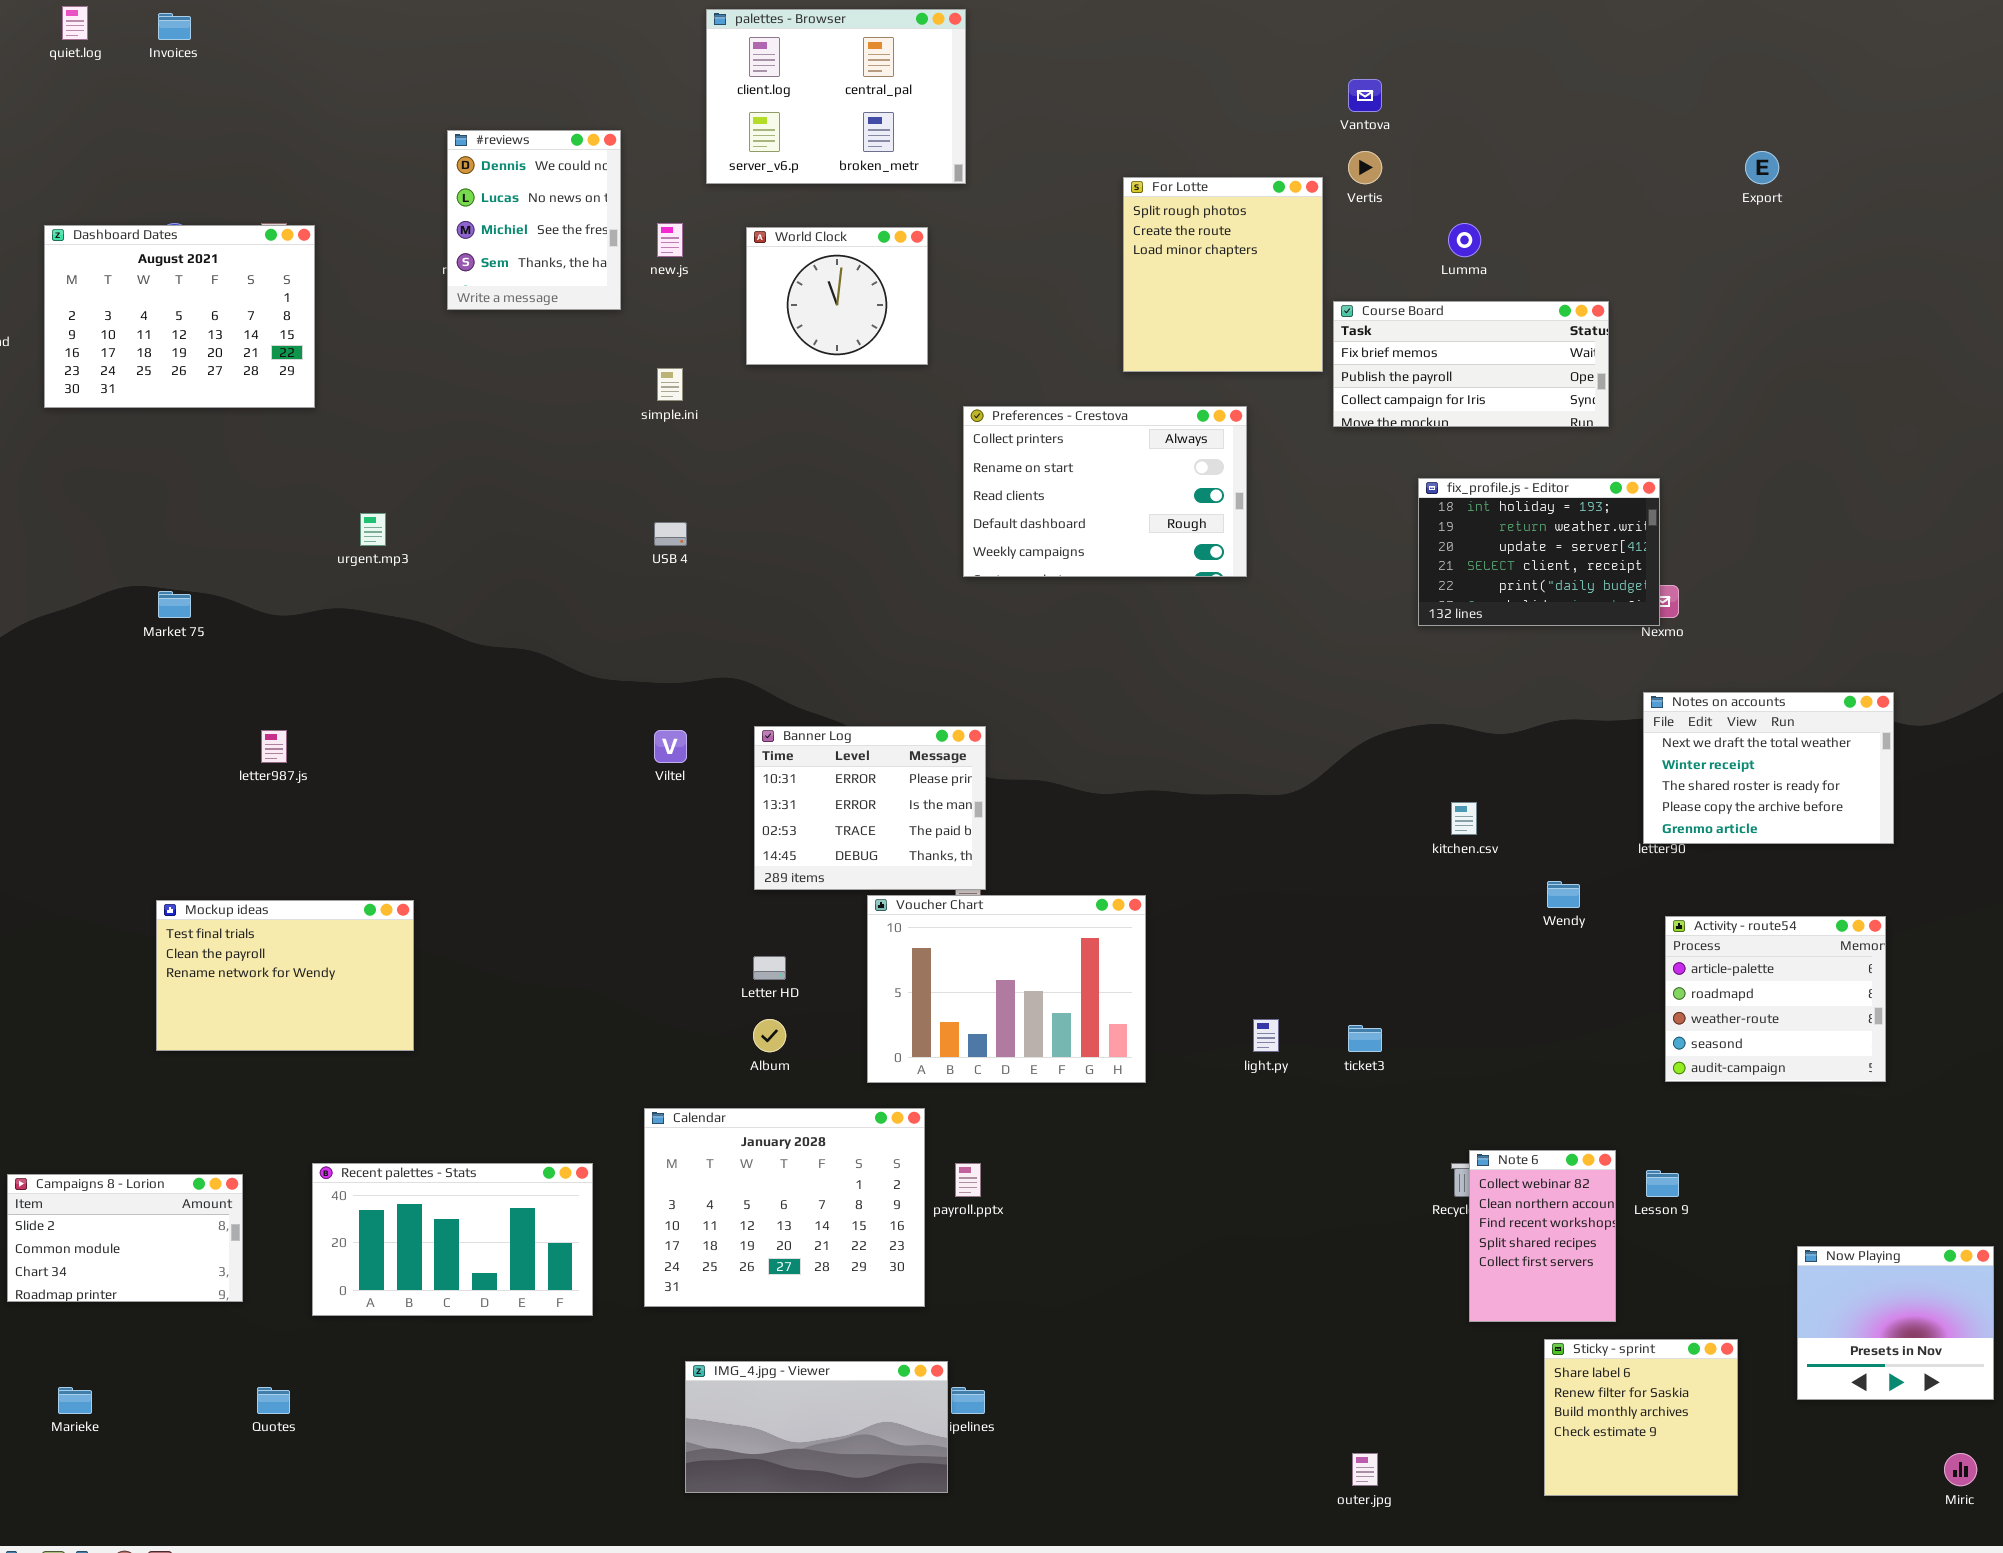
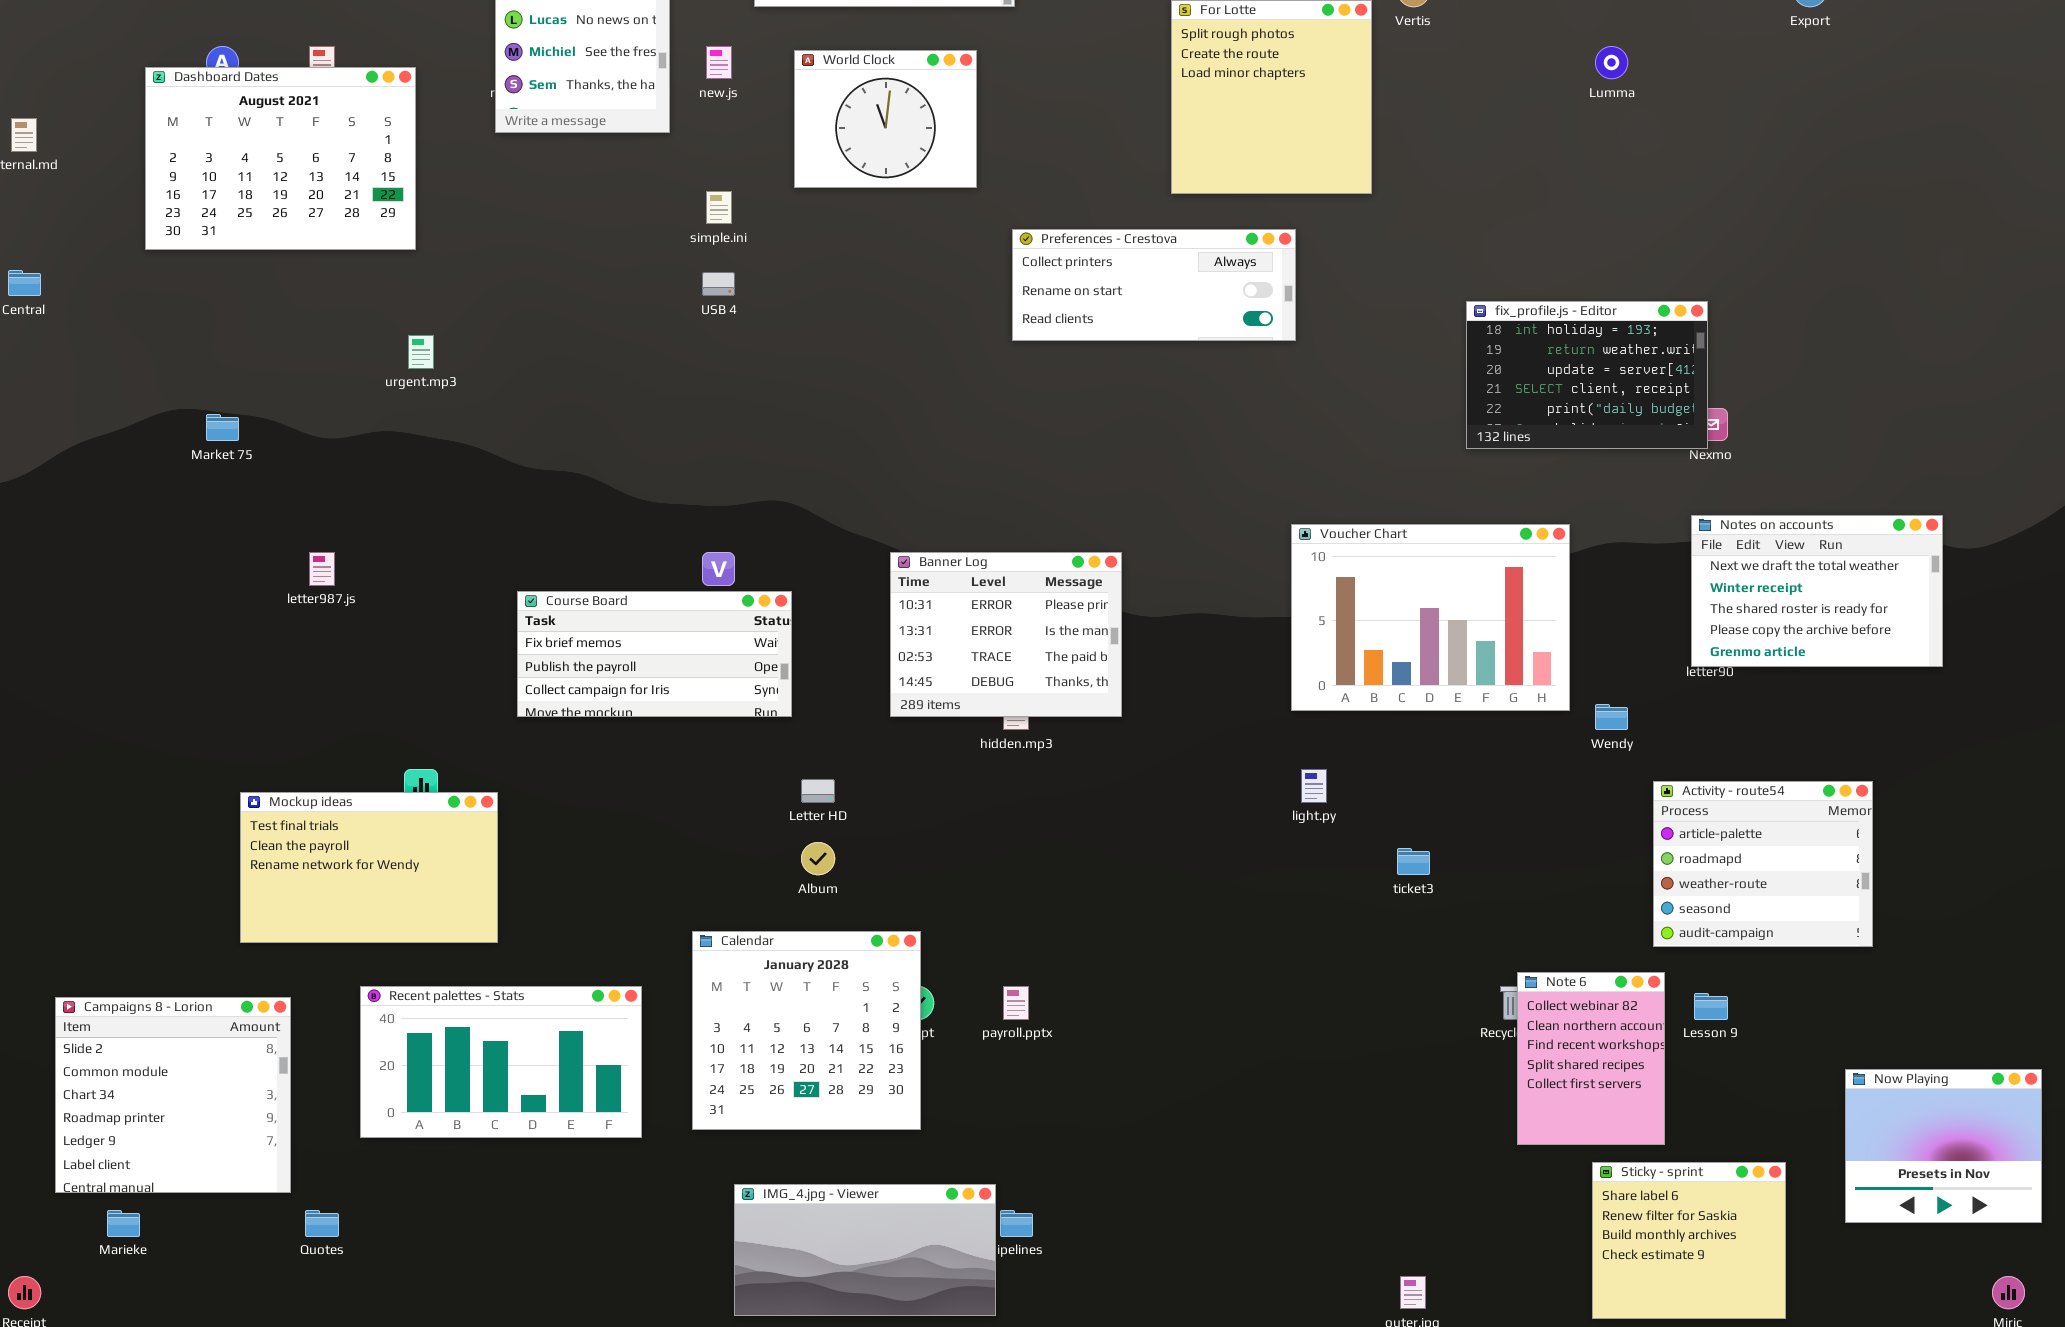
Lumma: [1448,223,1481,257] -> [1595,46,1628,79], moved
Dashboard Dates: [44,225,315,408] -> [145,67,416,250], moved
Course Board: [1333,301,1609,427] -> [517,591,792,717], moved
Preferences - Crestova: [963,406,1247,577] -> [1012,229,1296,341], resized
USB 4: [654,522,687,546] -> [702,272,735,296], moved
Banner Log: [754,726,986,890] -> [890,552,1122,717], moved
Voucher Chart: [867,895,1146,1083] -> [1291,524,1570,711], moved
Mockup ideas: [156,900,414,1051] -> [240,792,498,943], moved
Activity - route54: [1665,916,1886,1082] -> [1653,781,1873,947], moved
light.py: [1253,1019,1279,1052] -> [1301,769,1327,803], moved
Calendar: [644,1108,925,1307] -> [692,931,921,1130], resized
Campaigns 8 - Lorion: [7,1174,243,1302] -> [55,997,291,1193], resized

